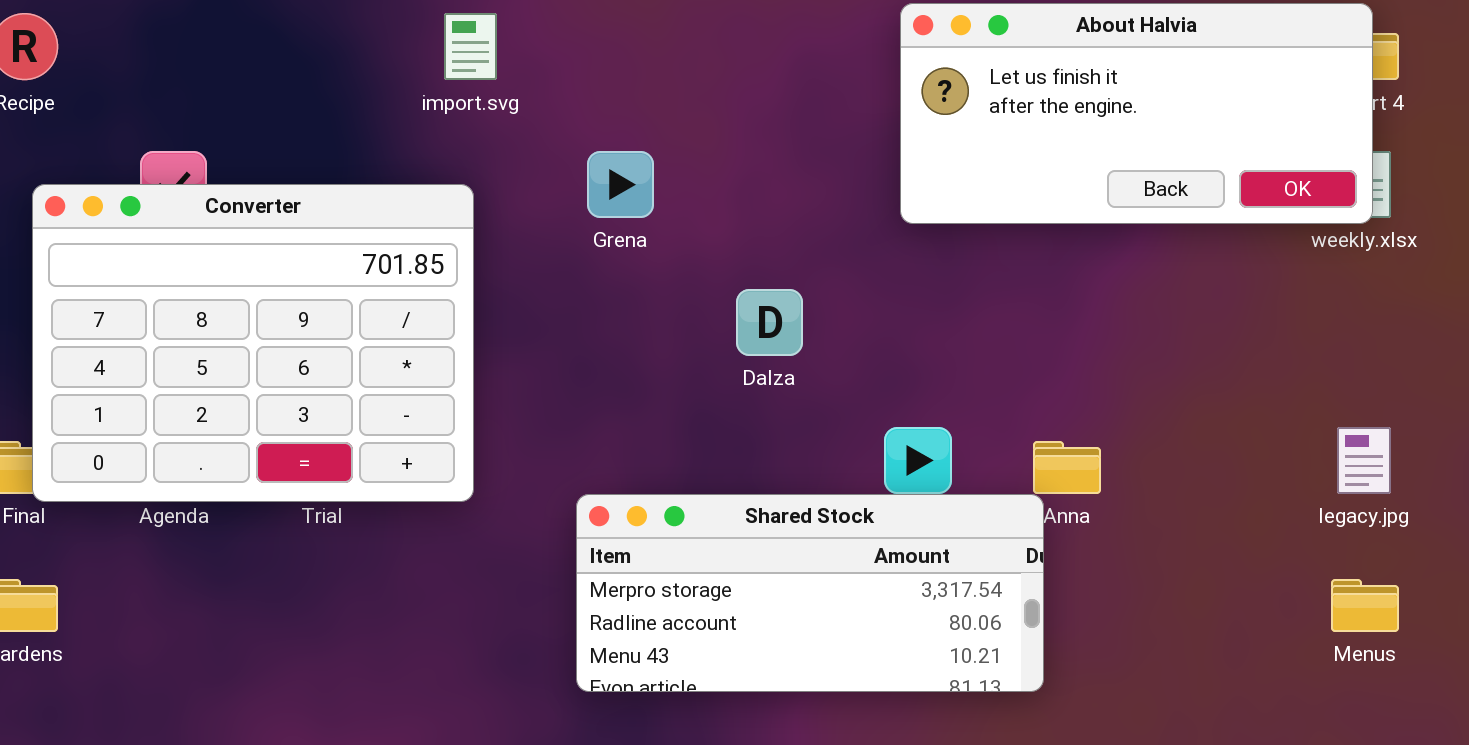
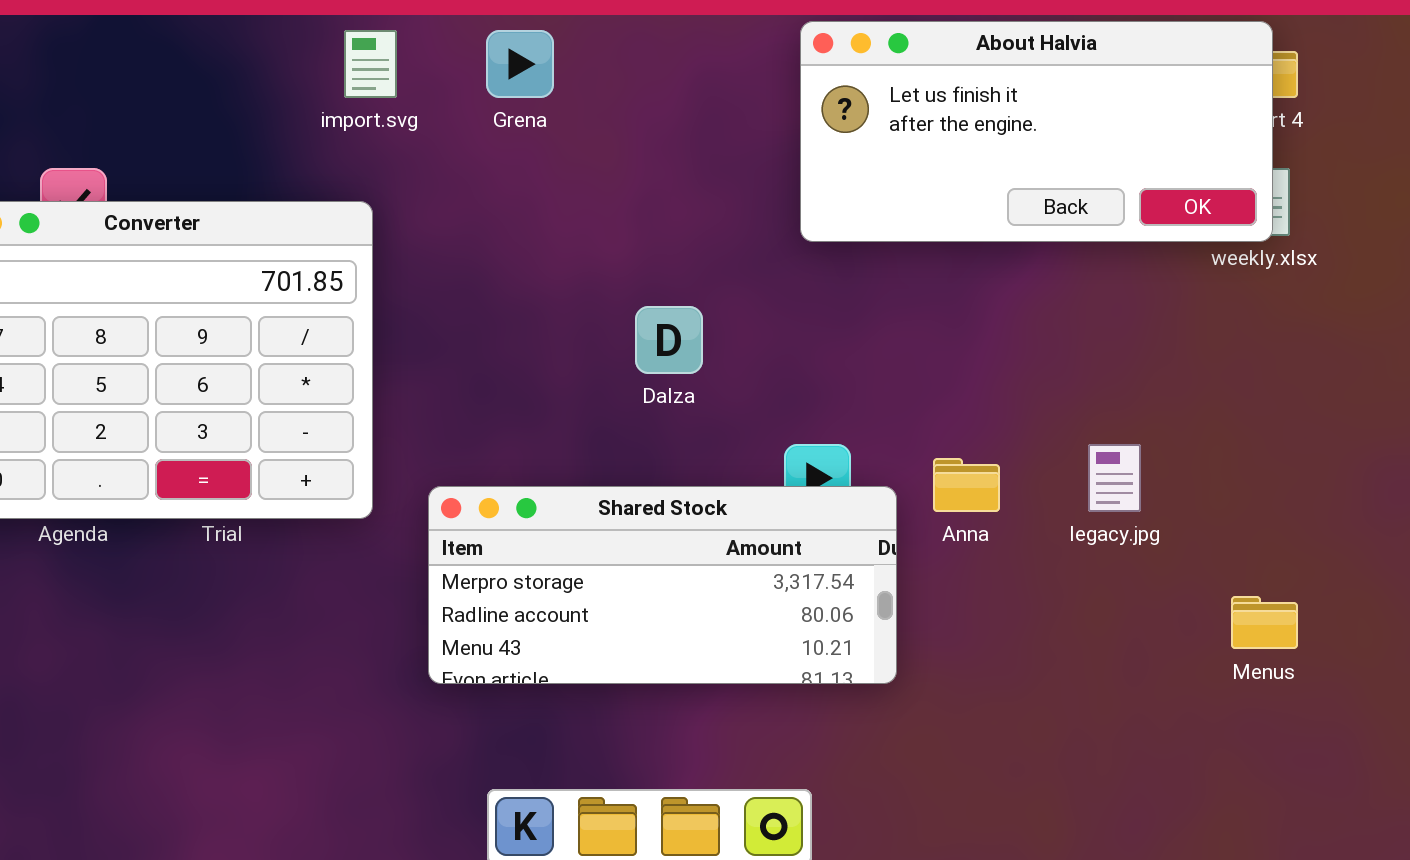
Grena: [587,151,654,218] -> [486,30,554,98], moved
legacy.jpg: [1337,427,1391,494] -> [1088,444,1141,512], moved
Shared Stock: [576,494,1044,692] -> [428,486,897,684], moved

